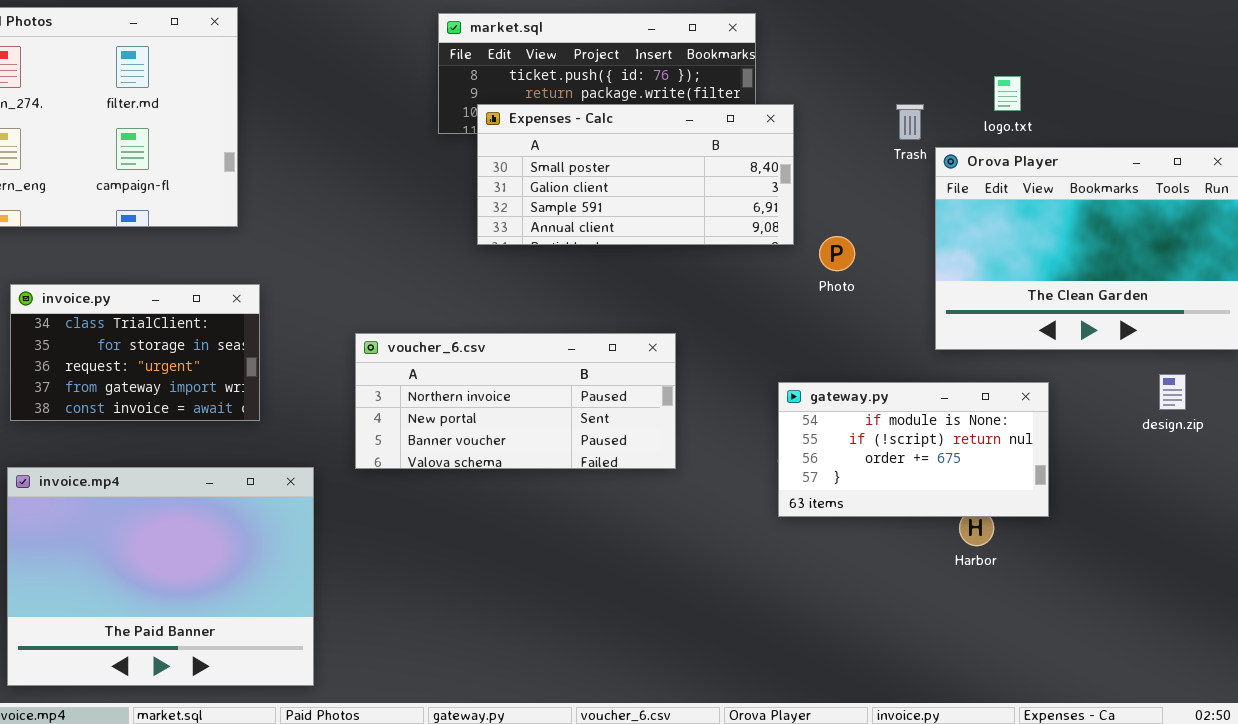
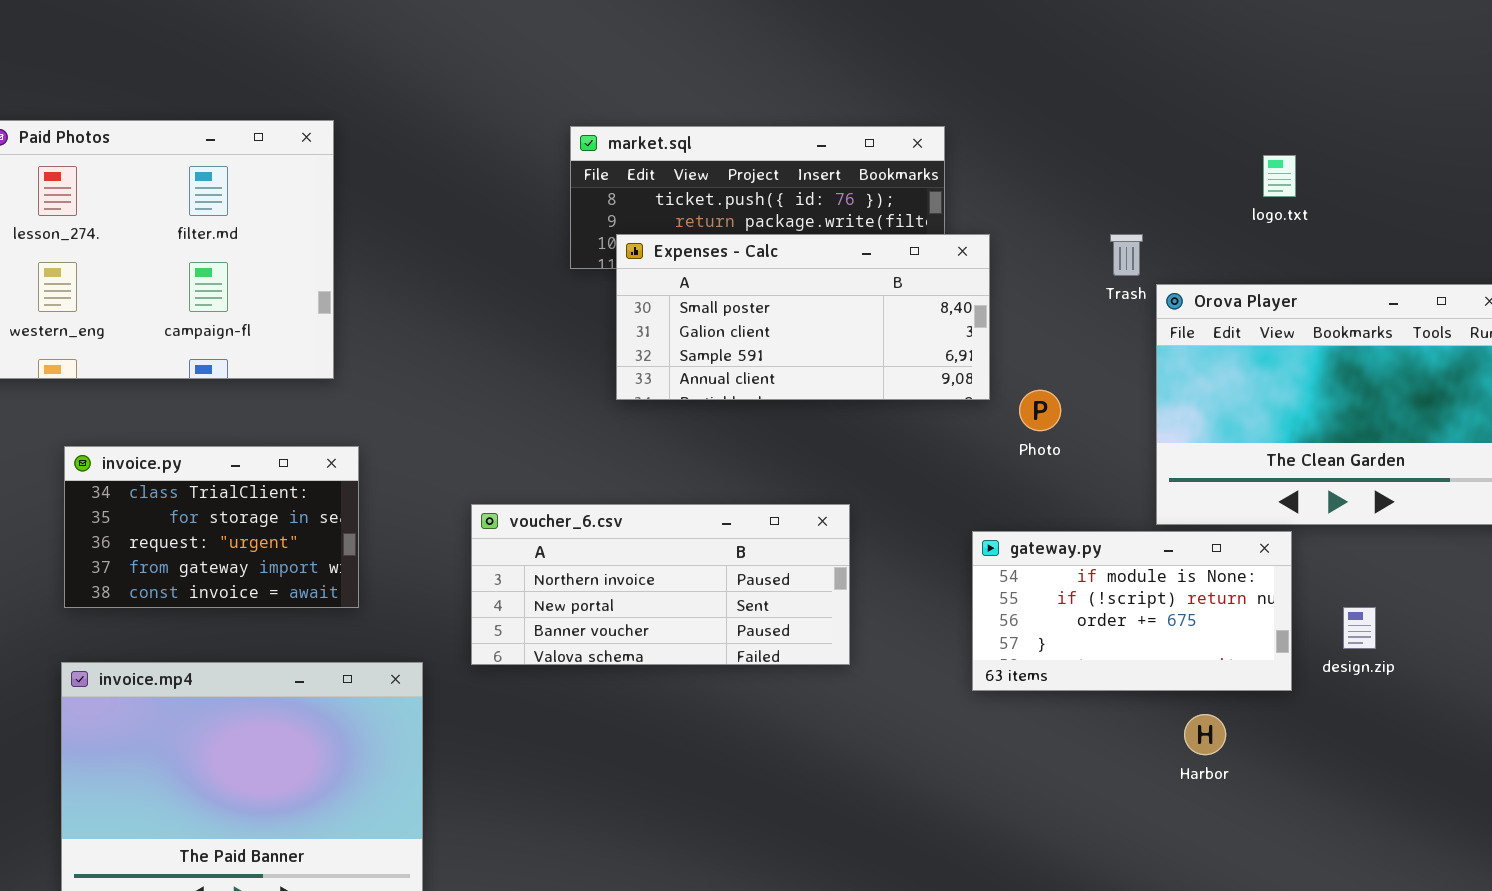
logo.txt: [994,76,1021,111] -> [1263,155,1296,197], moved
design.zip: [1159,374,1186,410] -> [1343,607,1376,649], moved
gateway.py: [778,382,1049,517] -> [972,531,1292,691], moved

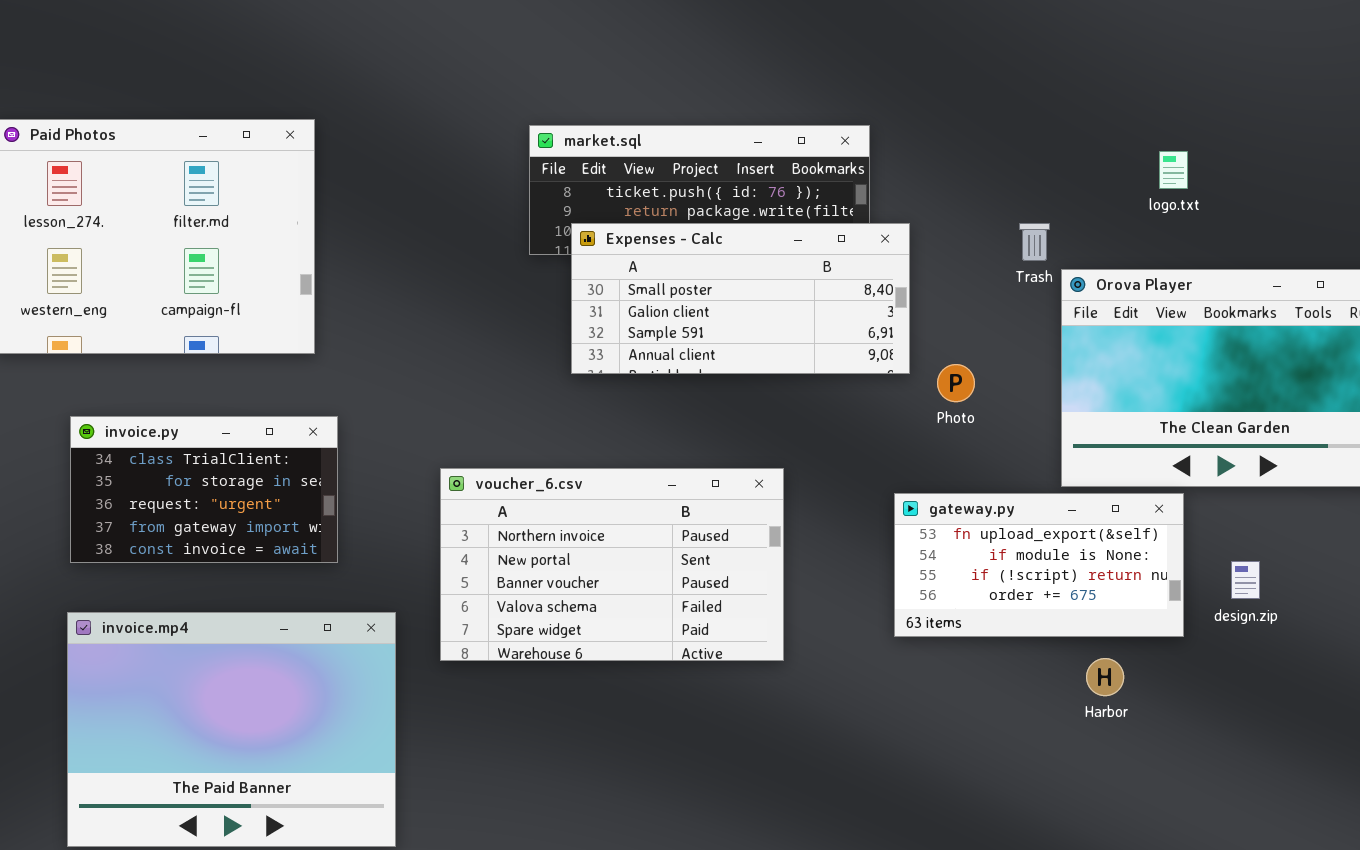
voucher_6.csv: [471,504,850,665] -> [440,468,784,661], resized
gateway.py: [972,531,1292,691] -> [894,493,1184,637], scrolled up 1 row

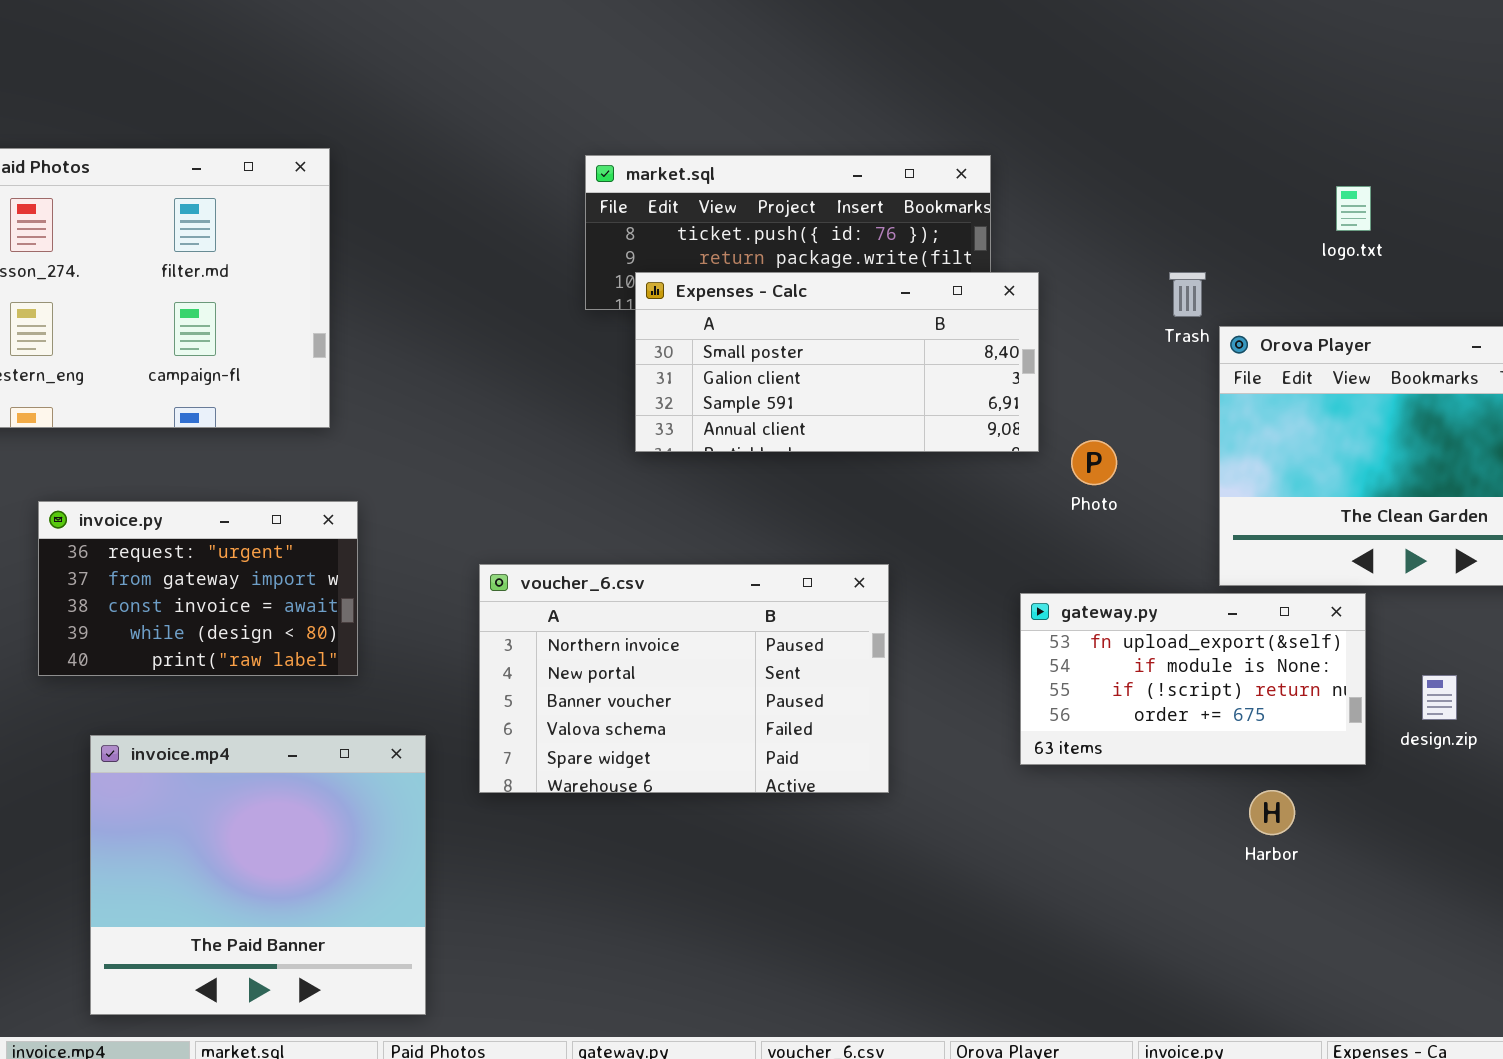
invoice.py: [70,416,338,563] -> [38,501,358,676], scrolled down 2 rows
invoice.mp4: [67,612,396,847] -> [90,735,426,1015], resized

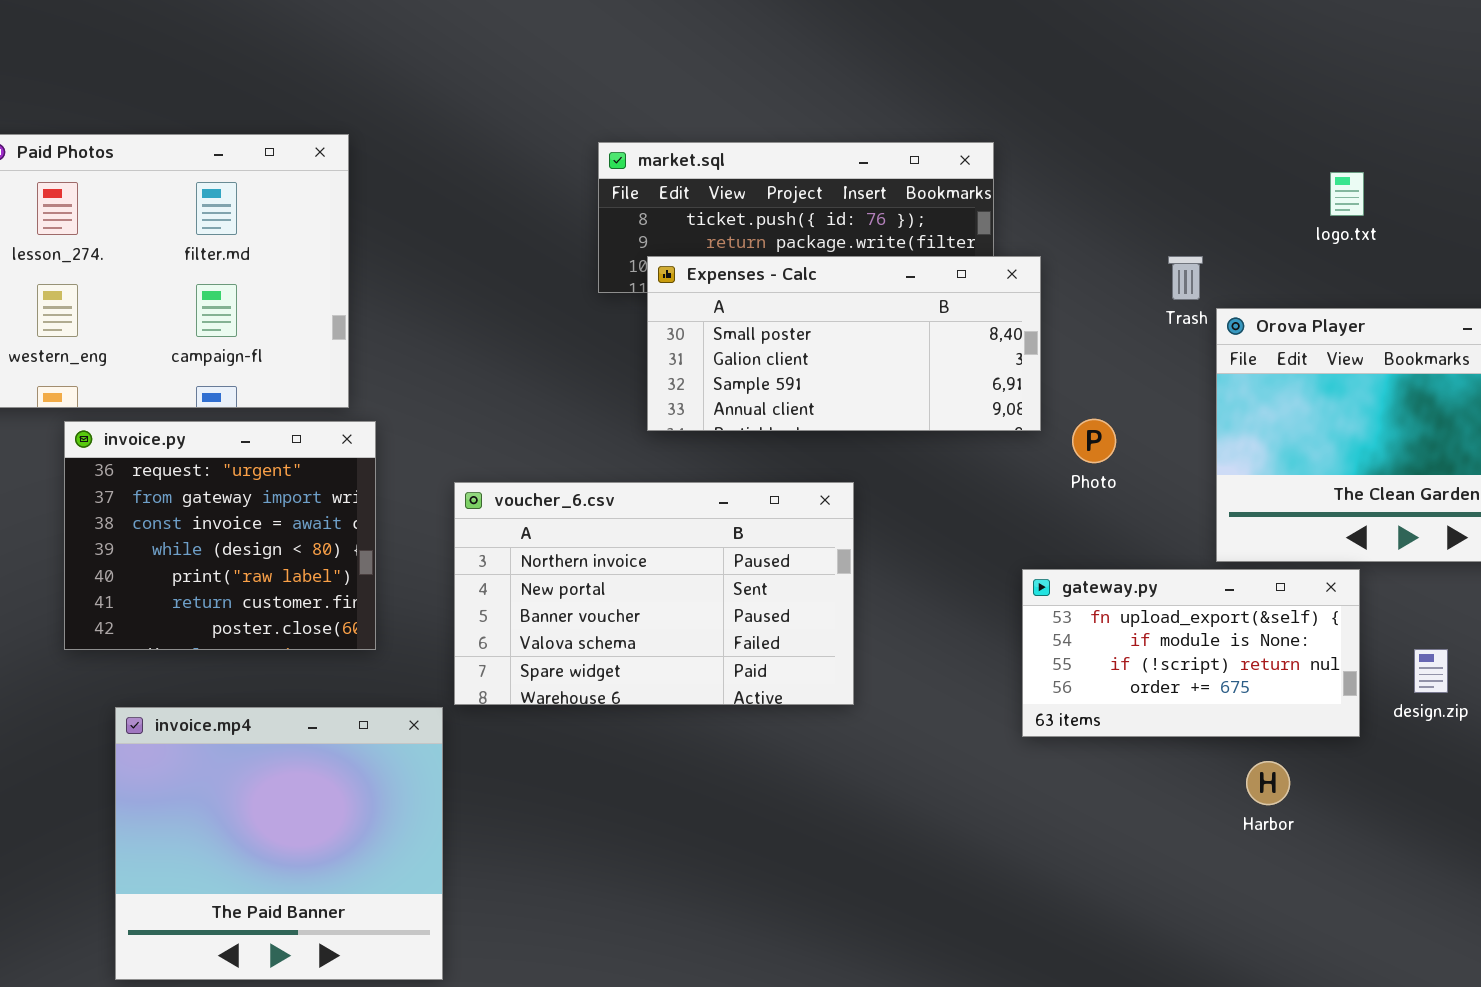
invoice.py: [38,501,358,676] -> [64,421,376,650], resized
voucher_6.csv: [479,564,889,793] -> [454,482,854,705], moved

